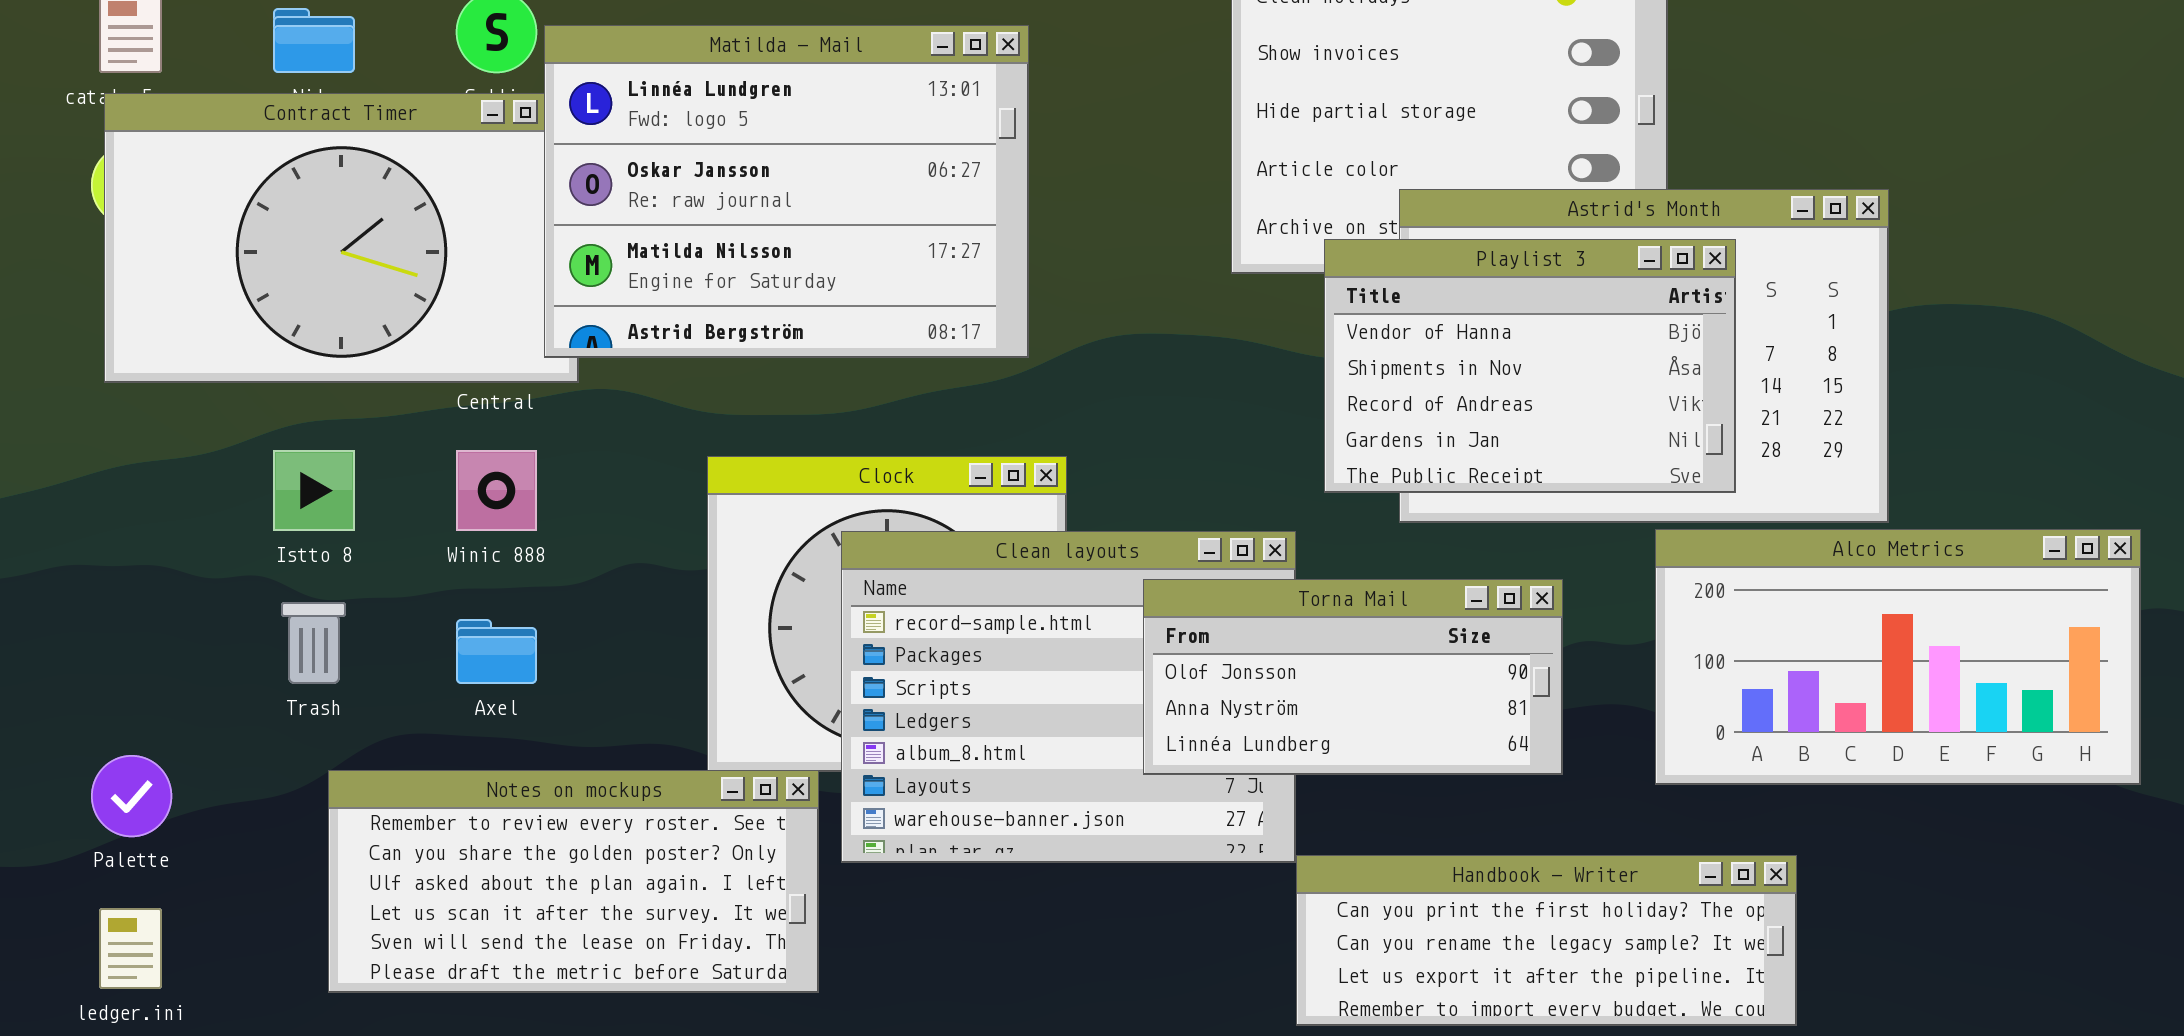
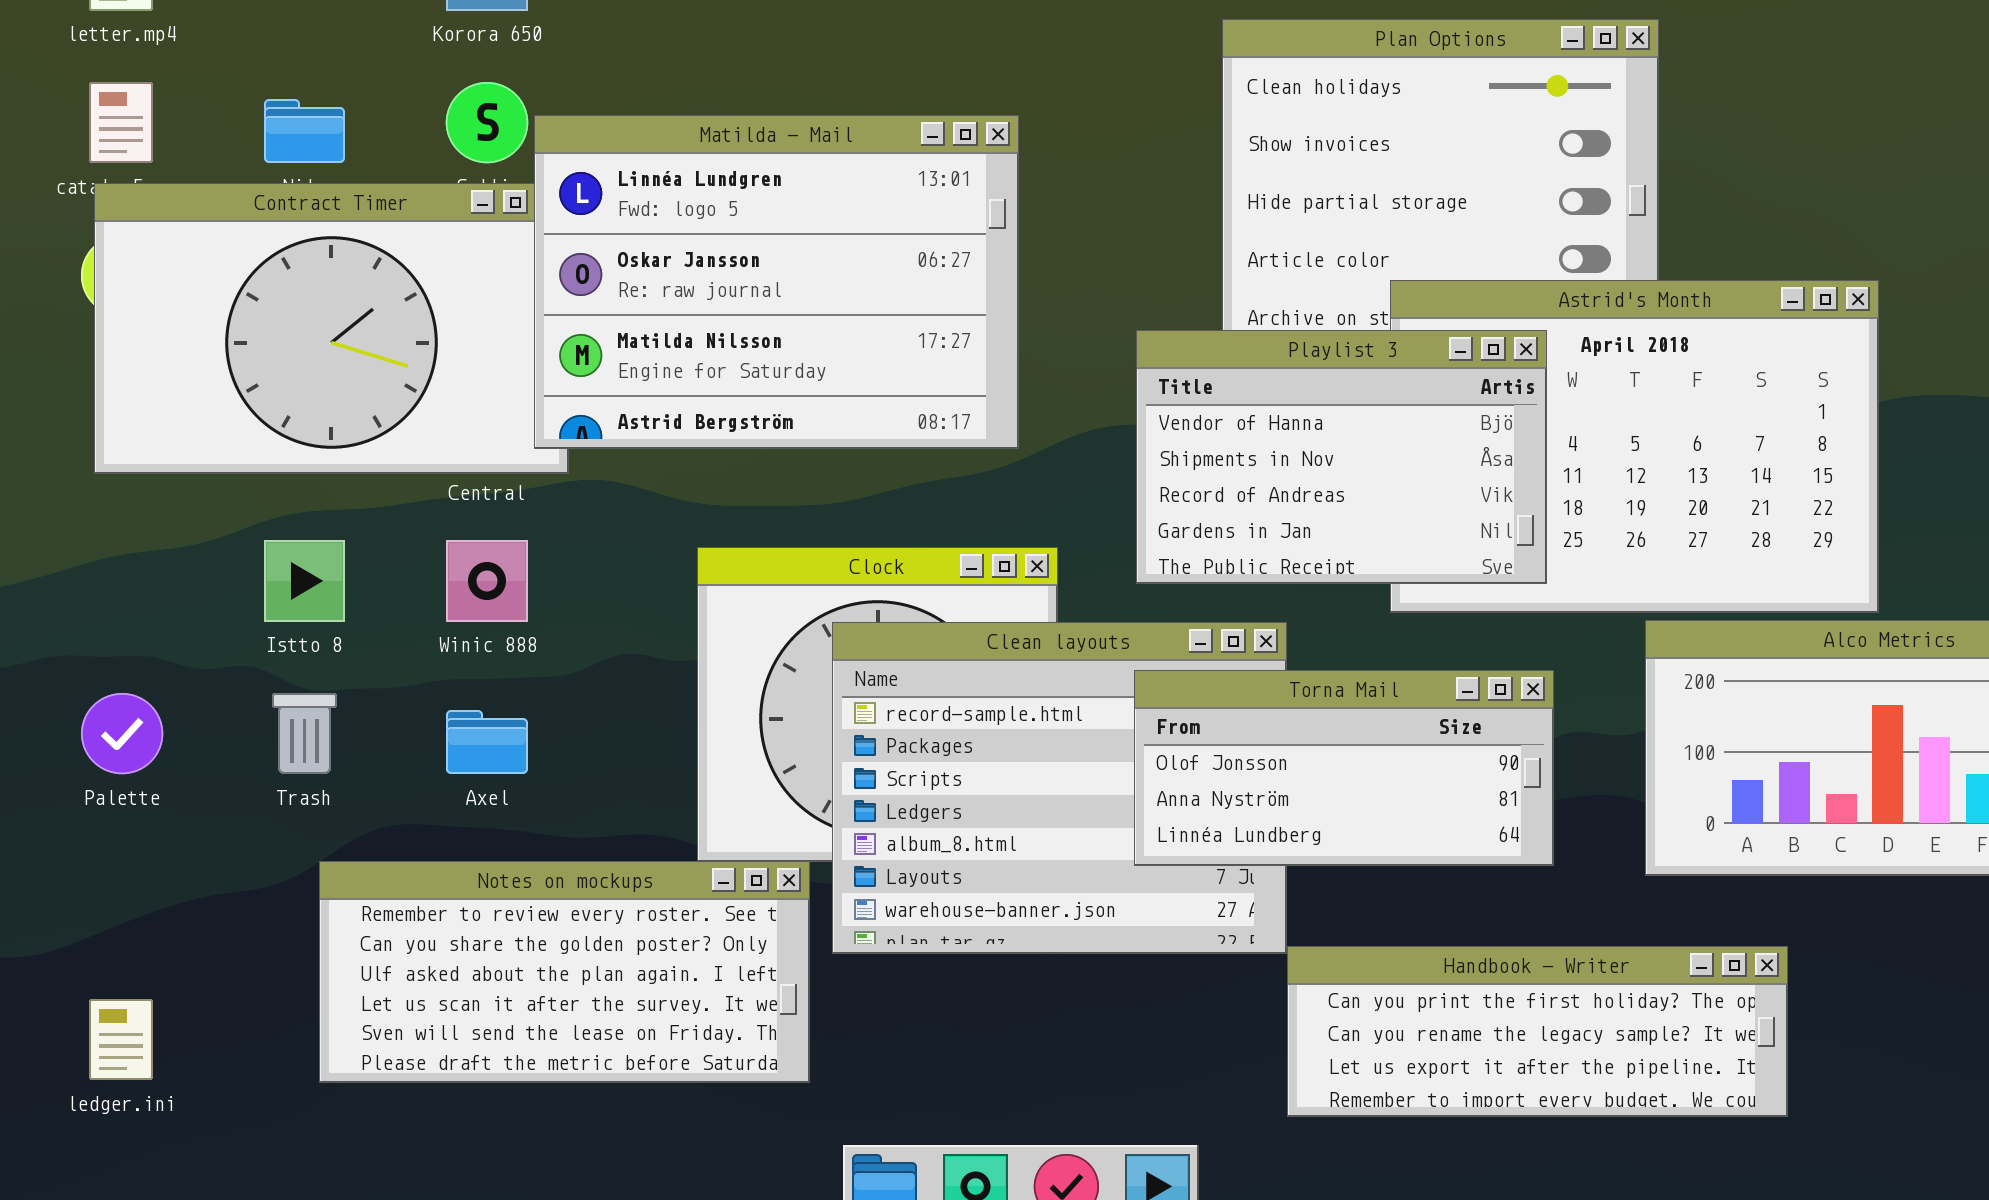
Playlist 3: [1324,239,1736,493] -> [1136,330,1547,584], moved
Palette: [91,755,172,837] -> [81,693,163,774], moved

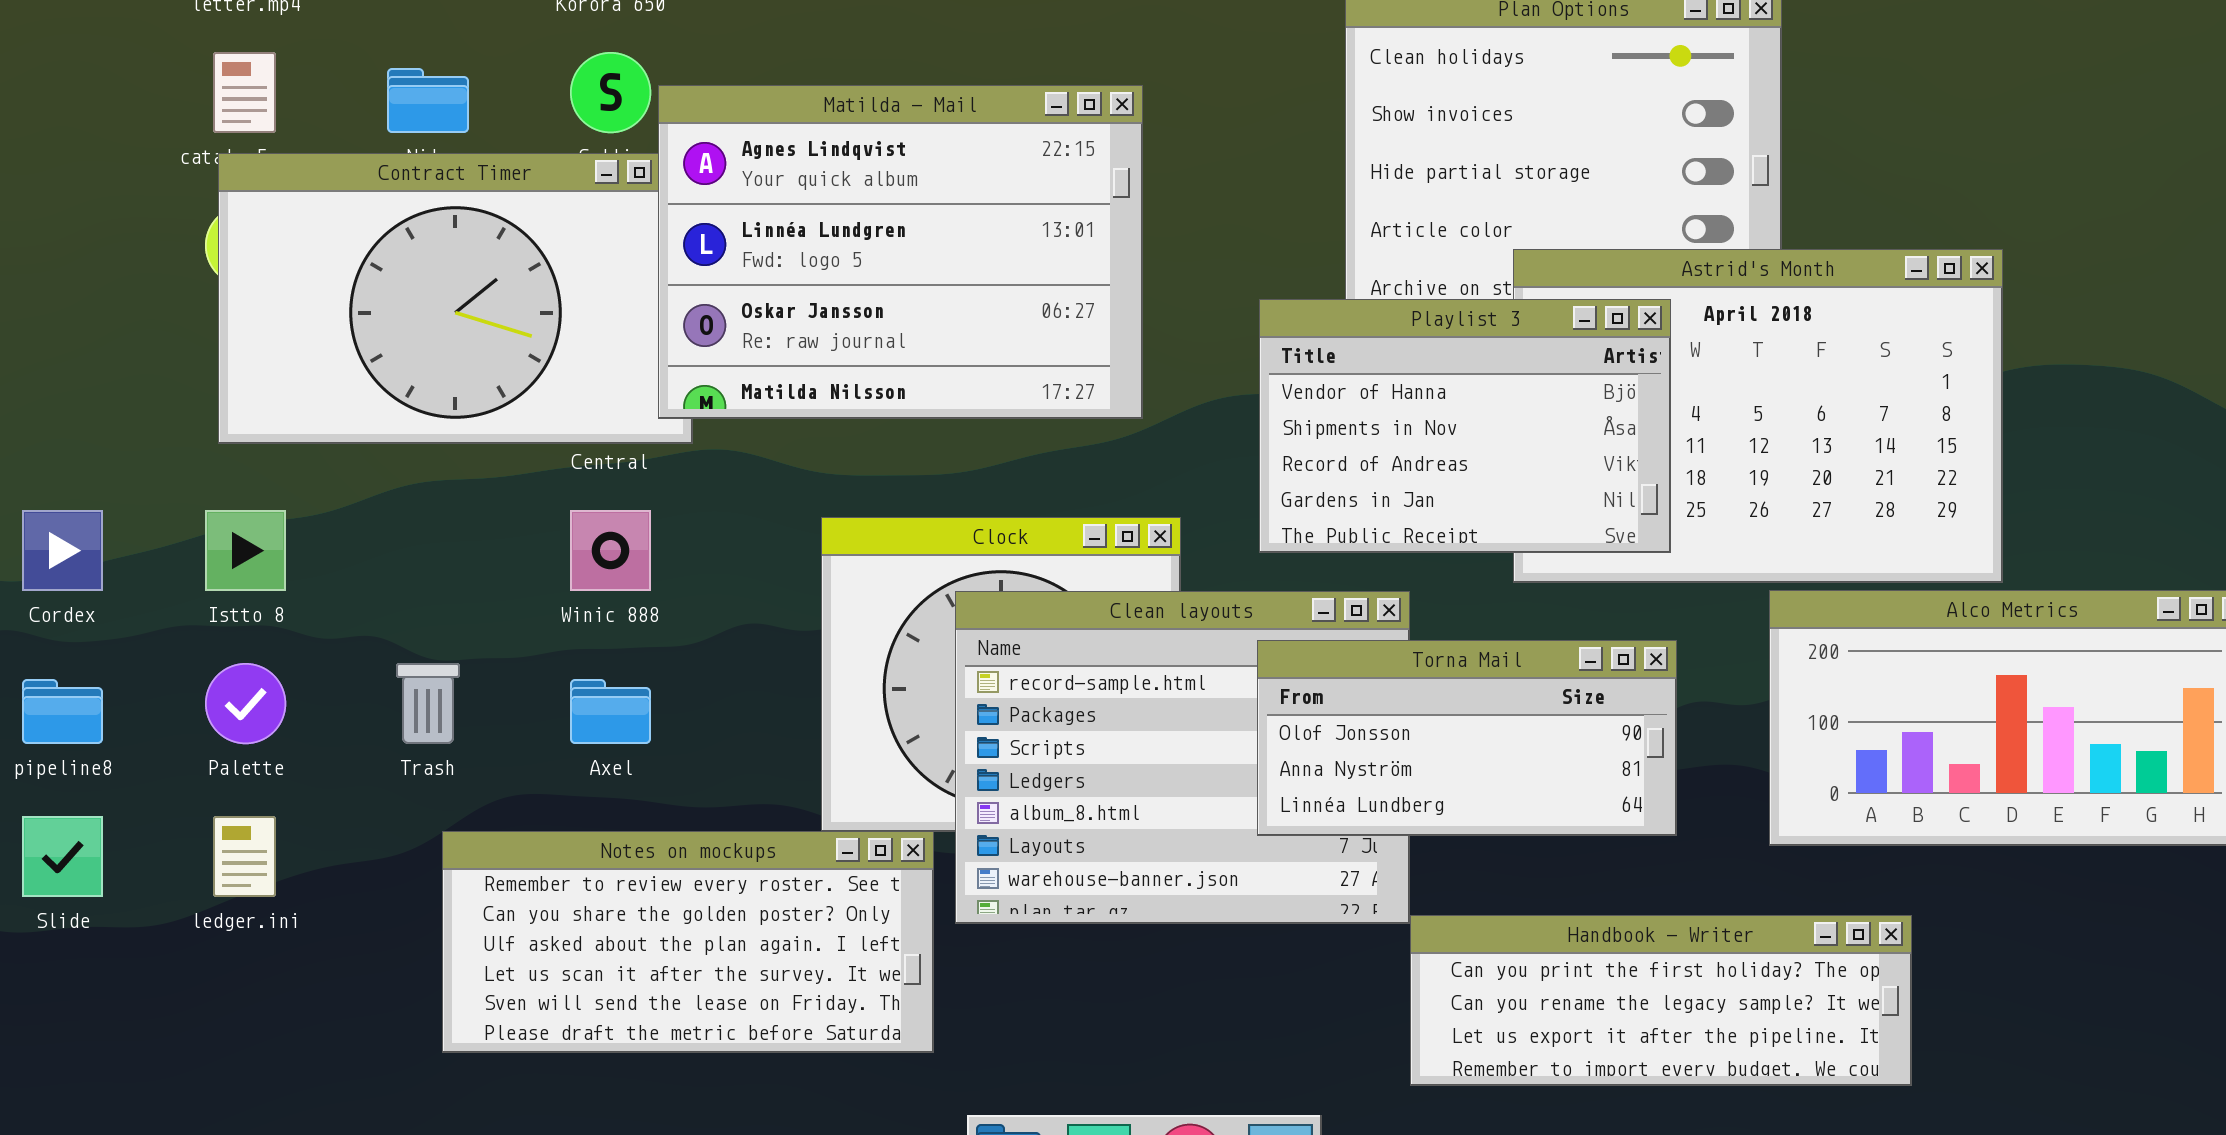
Matilda - Mail: [534,115,1019,449] -> [658,85,1143,419], scrolled up 1 row
Istto 8: [264,540,345,622] -> [205,510,286,591], moved
ledger.ini: [89,999,153,1080] -> [213,816,276,897], moved

